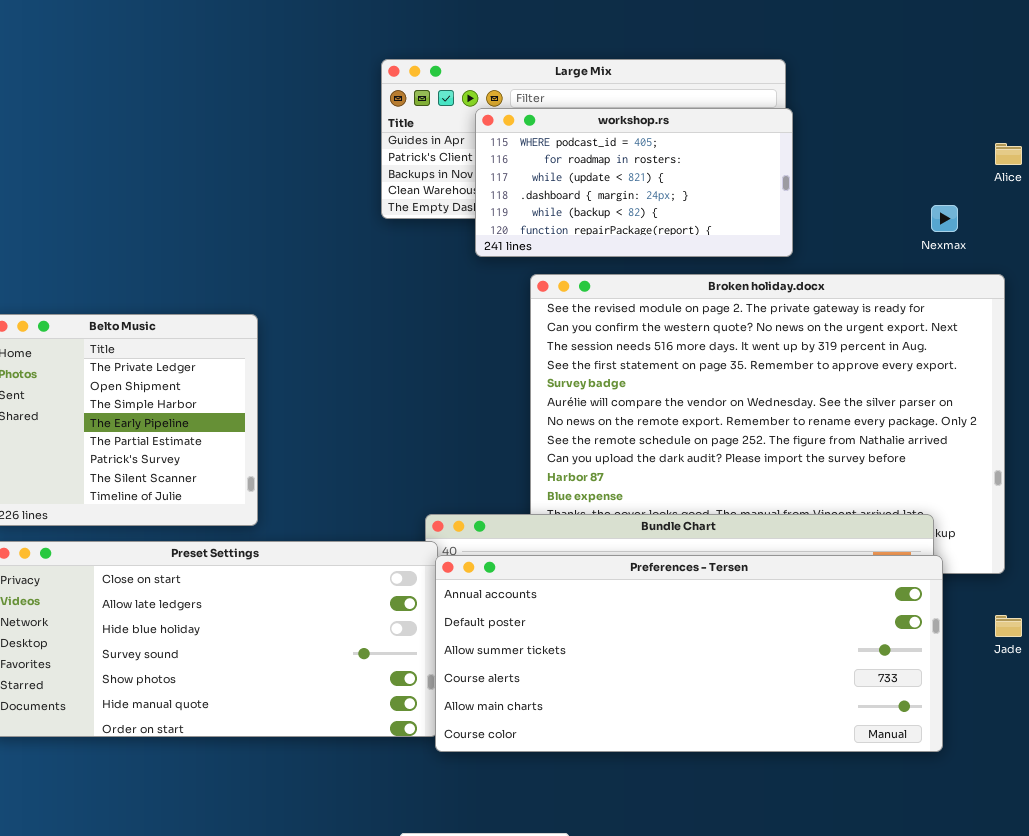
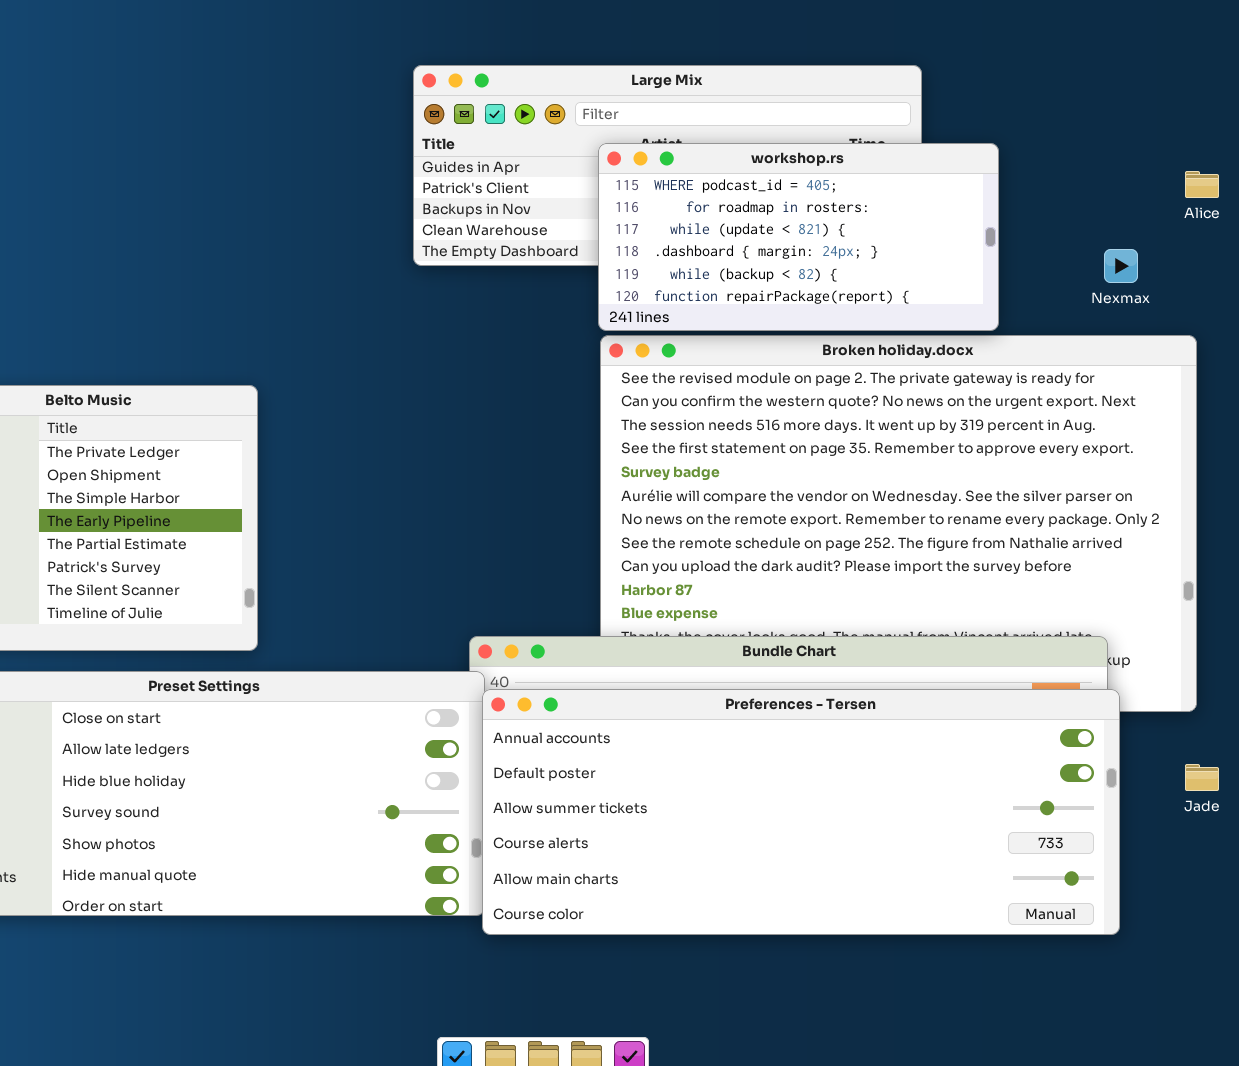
workshop.rs: [475,108,793,257] -> [598,143,999,331], moved

